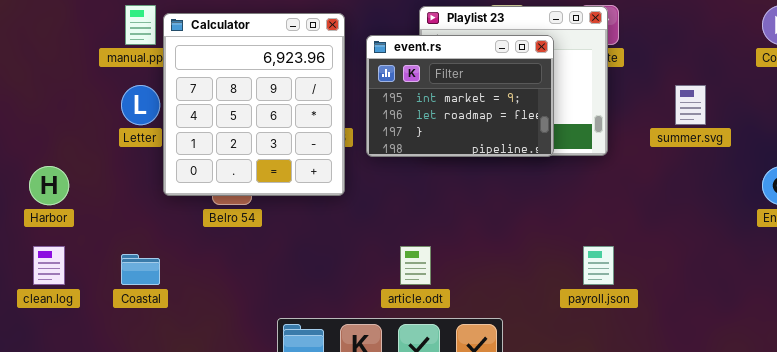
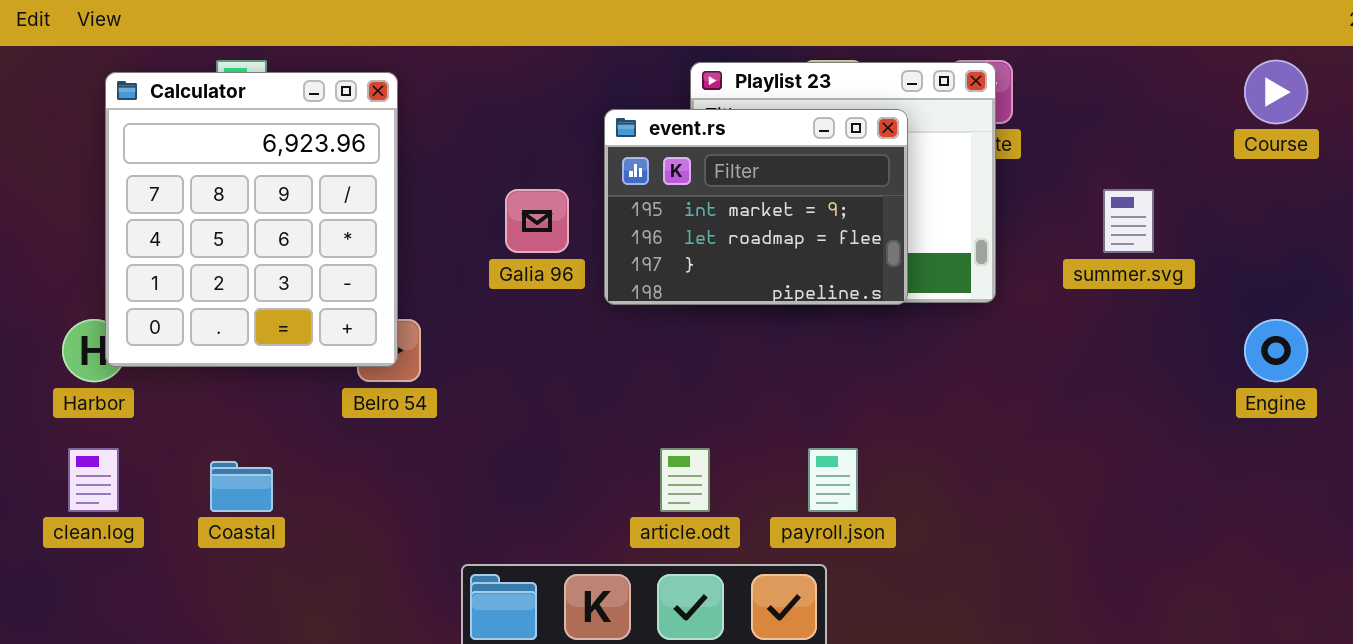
Calculator: [163,13,345,196] -> [105,72,398,367], moved
payroll.json: [583,246,614,285] -> [808,448,858,512], moved

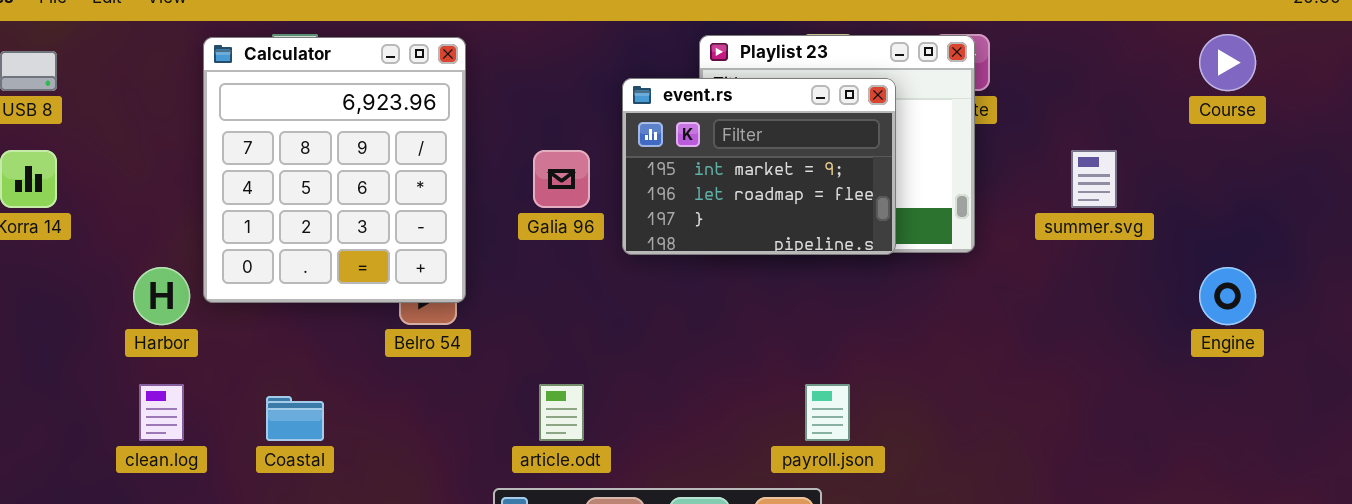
Calculator: [105,72,398,367] -> [203,37,466,303], moved
article.odt: [660,448,710,512] -> [539,384,584,441], moved

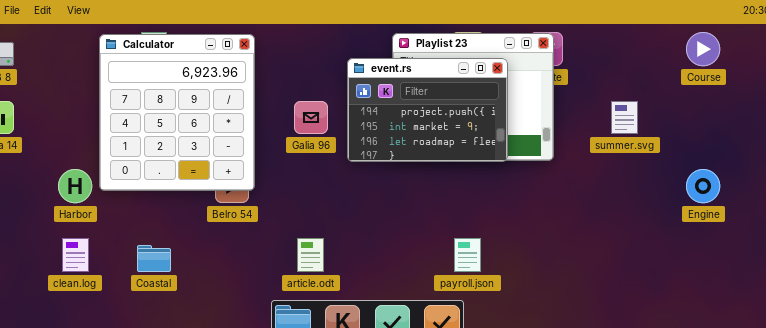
event.rs: [622,78,896,255] -> [347,58,508,162], scrolled up 1 row

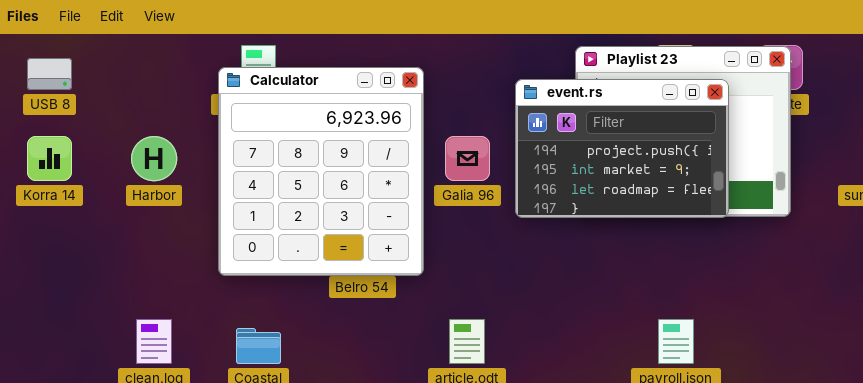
Calculator: [99,34,255,191] -> [218,67,424,276], moved
Harbor: [58,169,92,203] -> [131,136,177,181], moved

